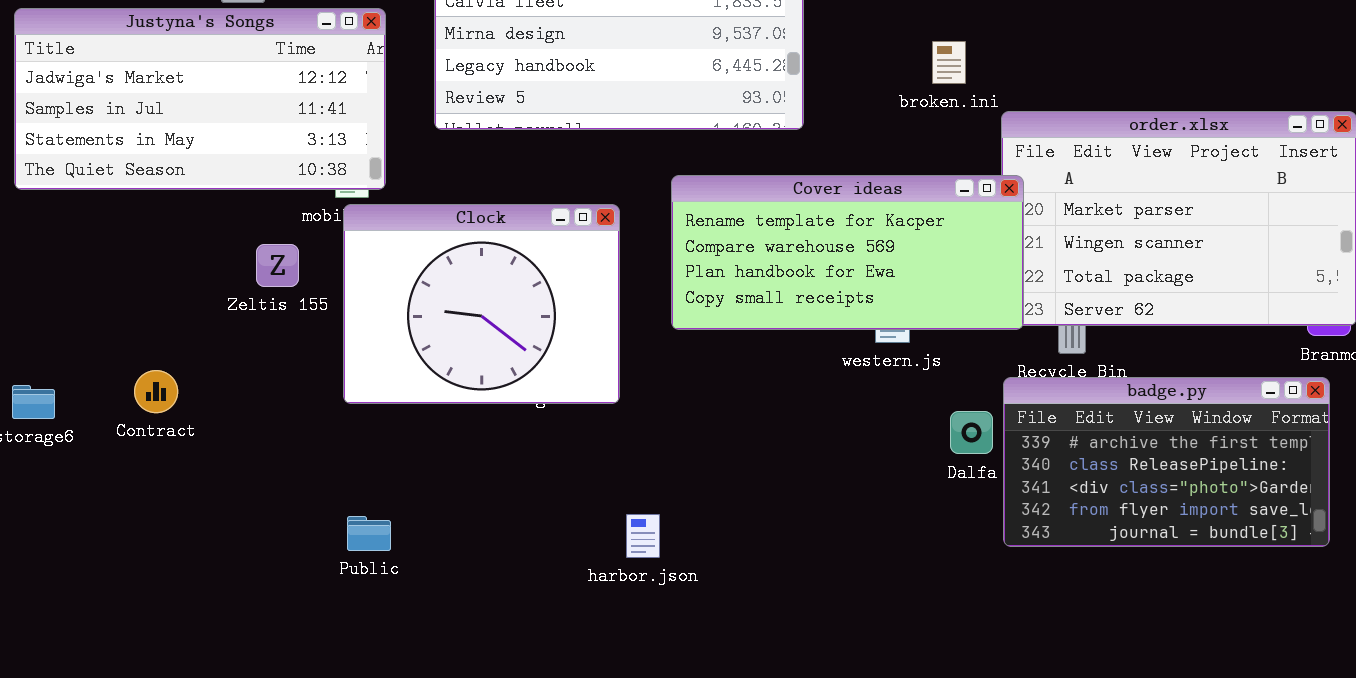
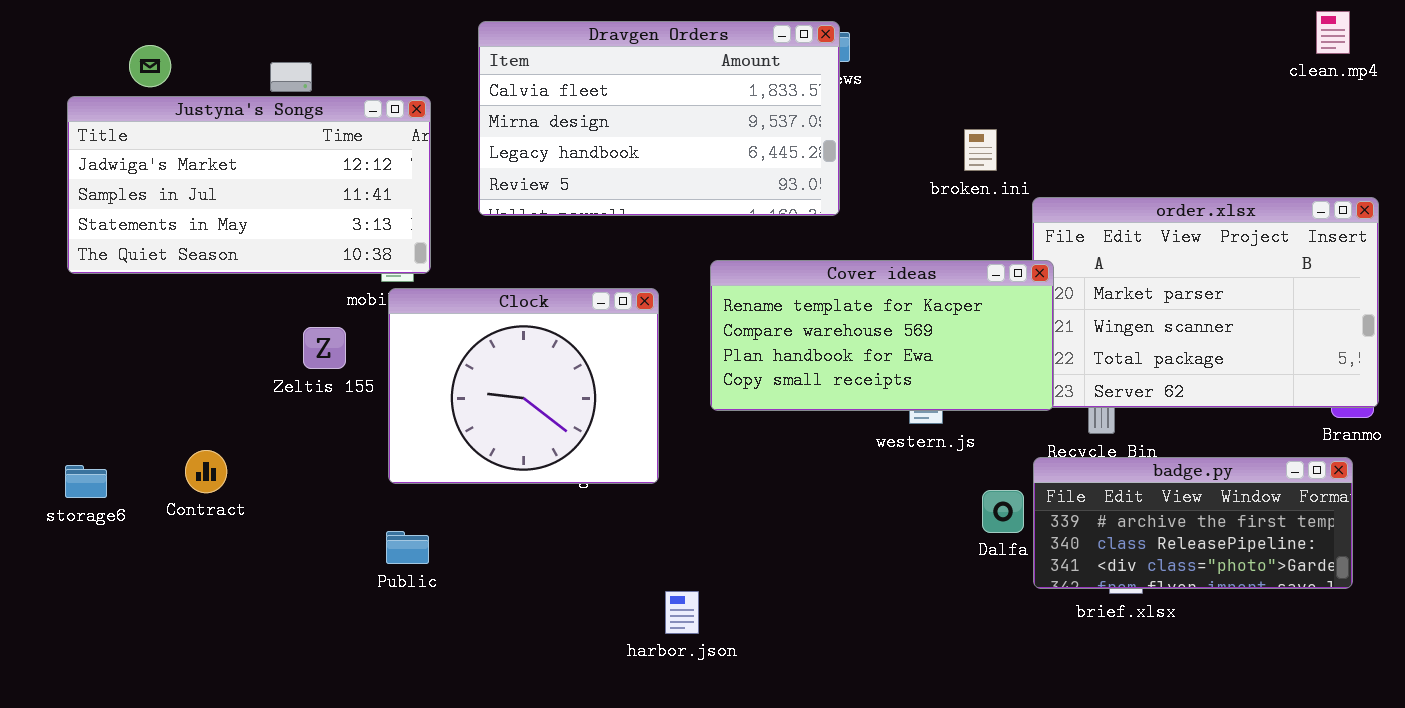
badge.py: [1003,377,1330,547] -> [1033,457,1353,589], resized
Public: [347,516,391,551] -> [386,531,429,564], moved

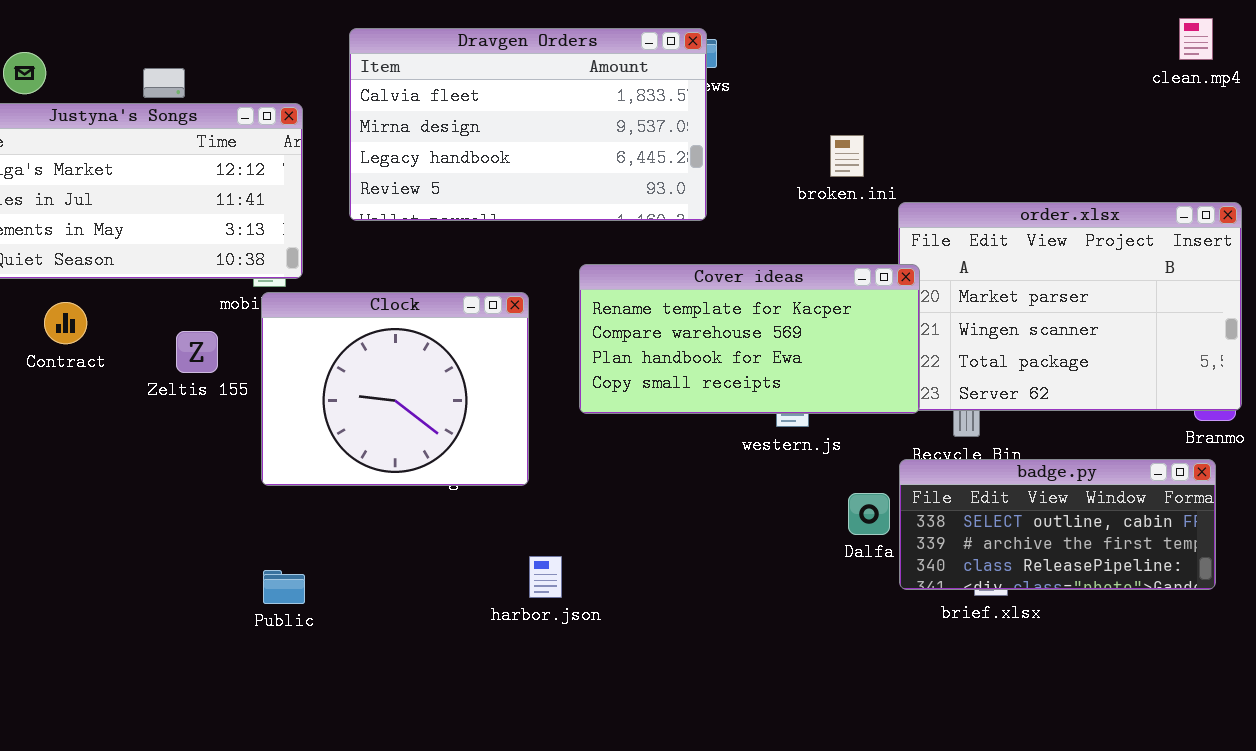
Contract: [185,450,227,493] -> [44,302,87,344], moved
badge.py: [1033,457,1353,589] -> [899,459,1216,590], scrolled up 1 row
Public: [386,531,429,564] -> [263,570,305,604], moved
harbor.json: [665,591,699,634] -> [529,556,562,598], moved

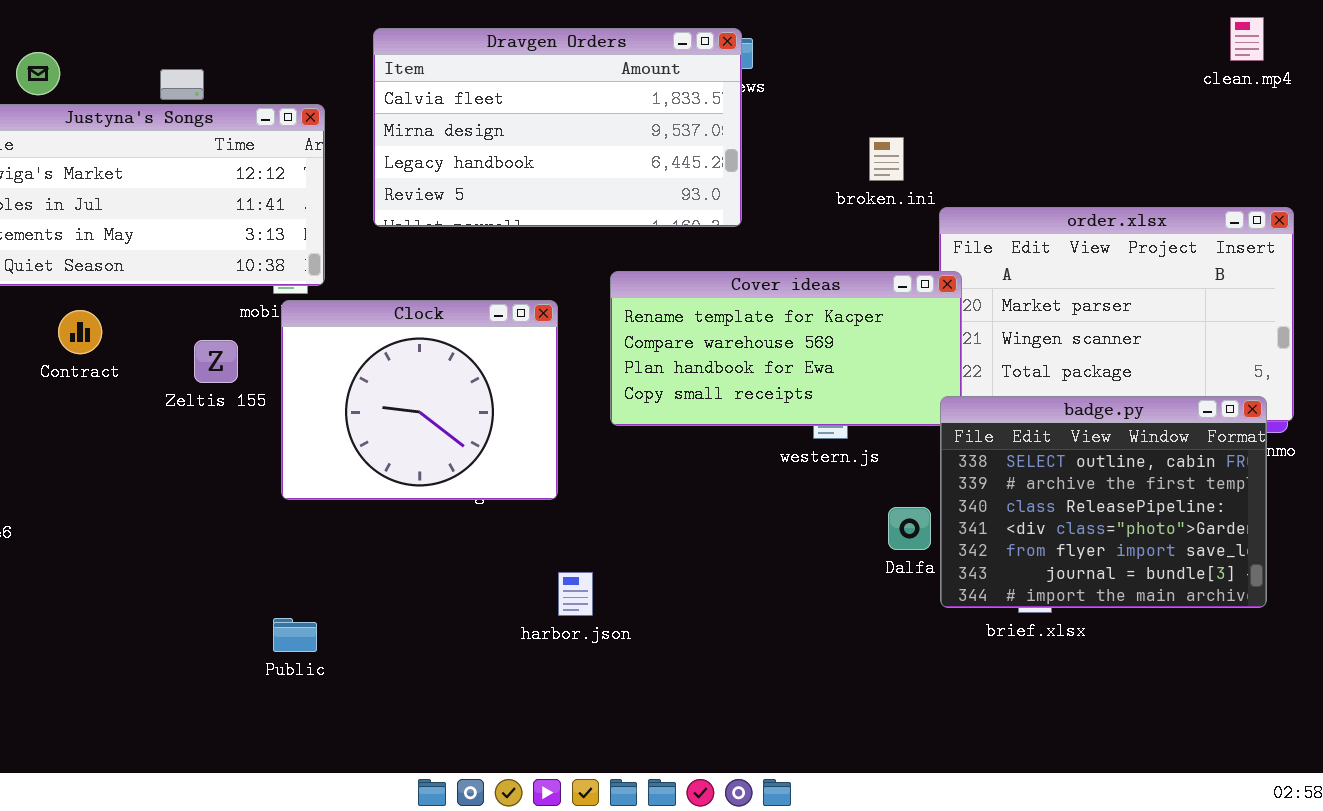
badge.py: [899,459,1216,590] -> [940,396,1267,608], resized
Public: [263,570,305,604] -> [273,618,317,652], moved

